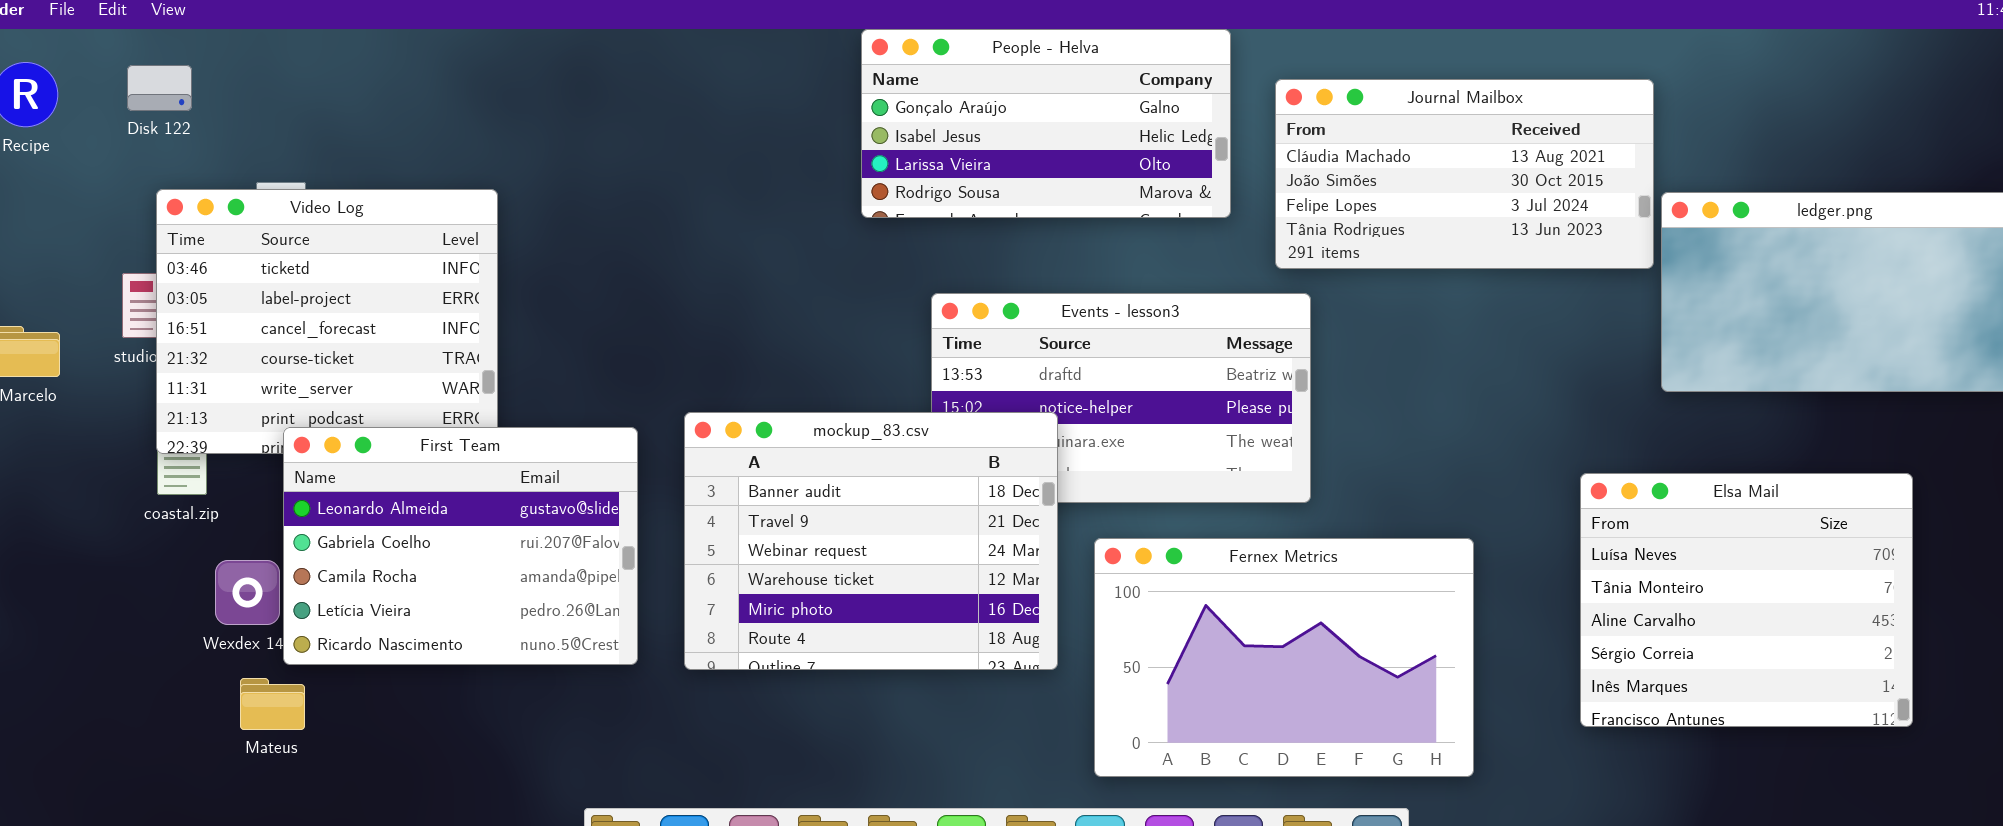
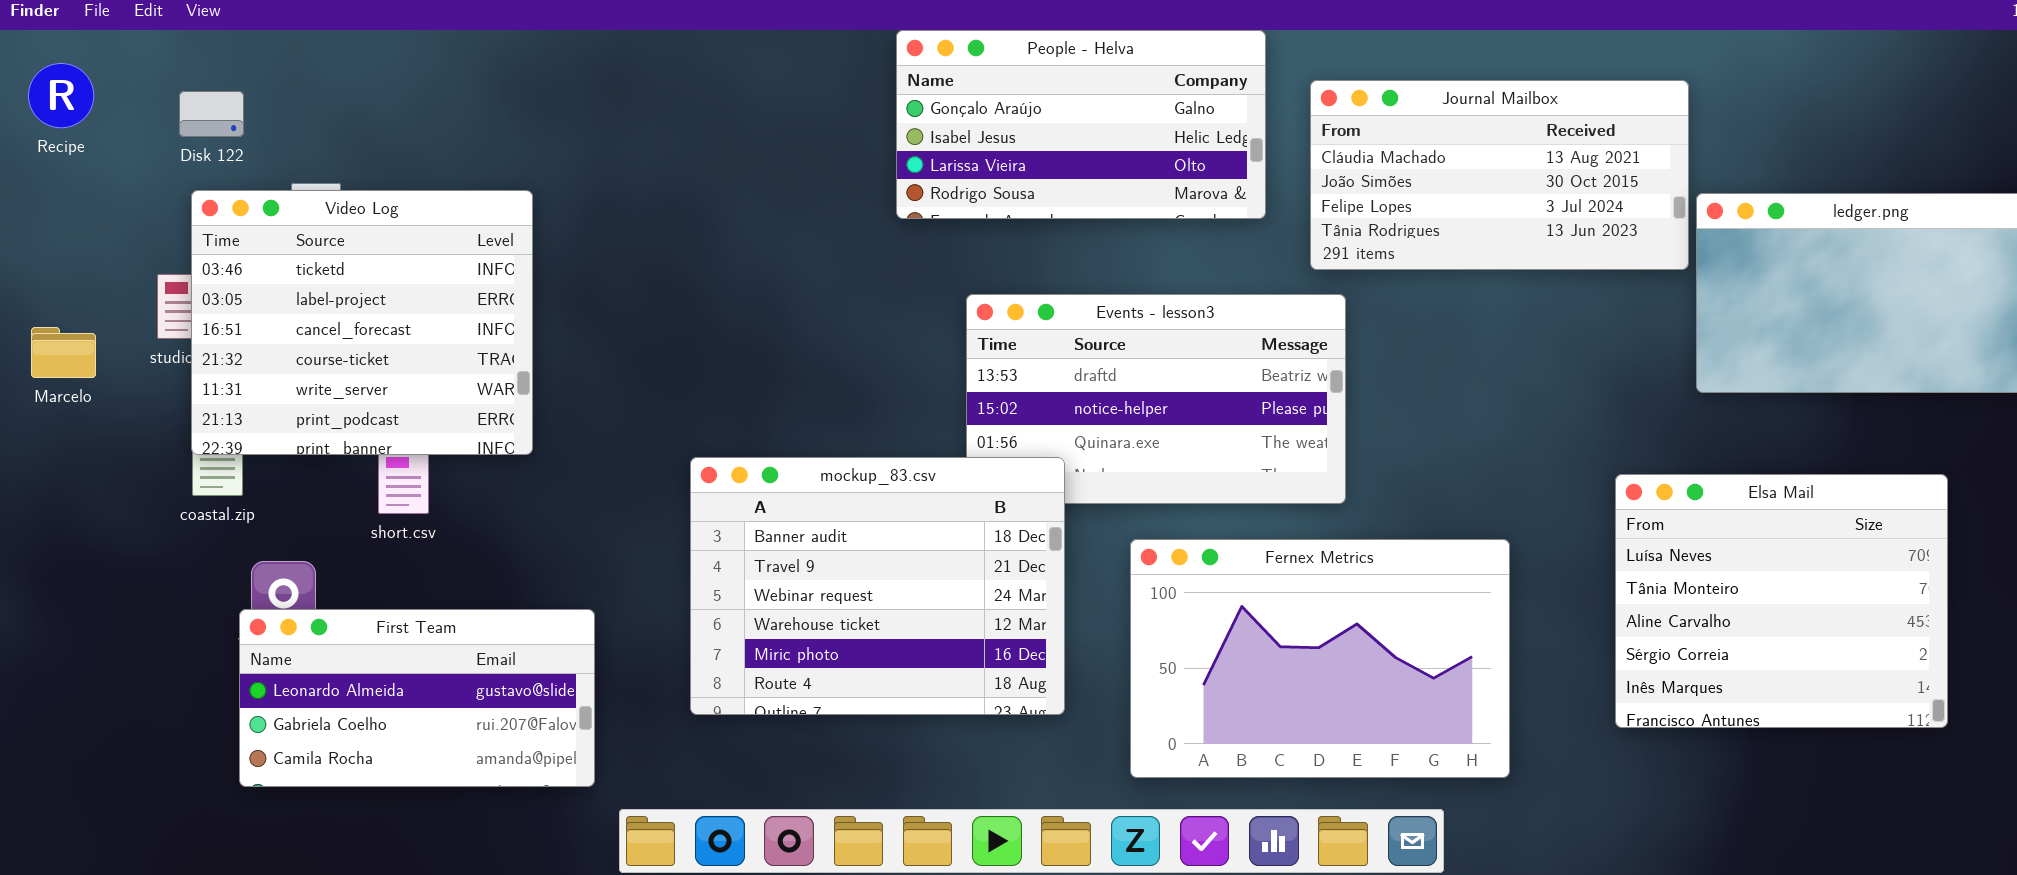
Disk 122: [127,65,192,111] -> [179,91,244,137], moved
mockup_83.csv: [684,412,1058,670] -> [690,457,1065,715], moved
First Team: [283,427,638,665] -> [239,609,595,787], moved, resized

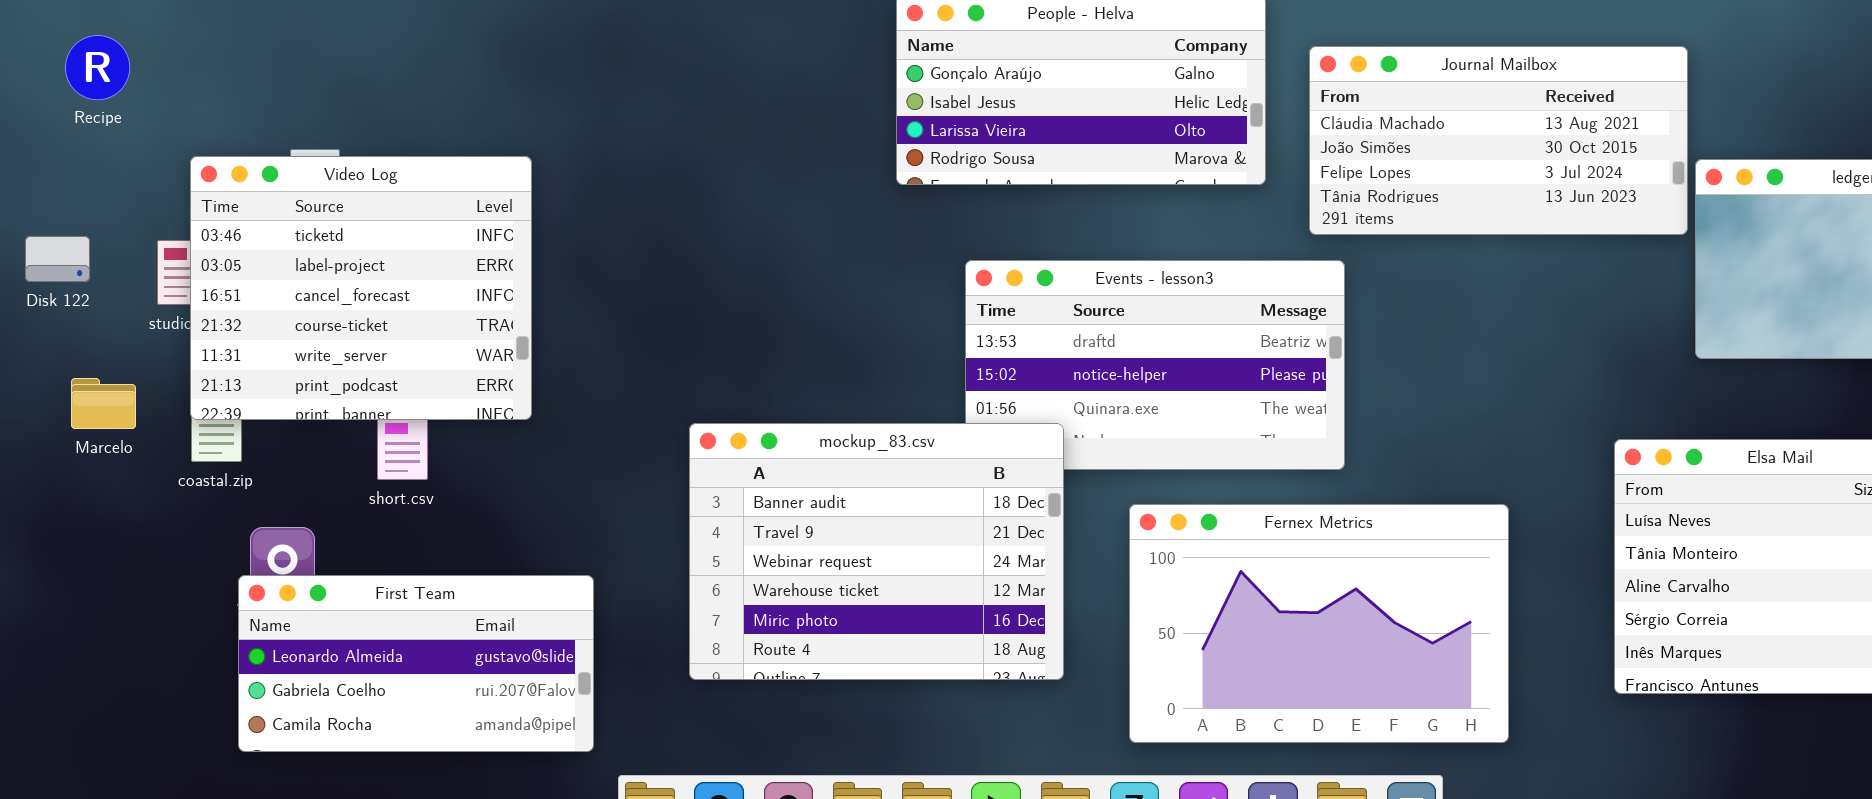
Recipe: [28,63,94,128] -> [65,35,130,100], moved
Disk 122: [179,91,244,137] -> [25,236,90,282], moved
Marcelo: [31,327,96,378] -> [71,378,136,429], moved

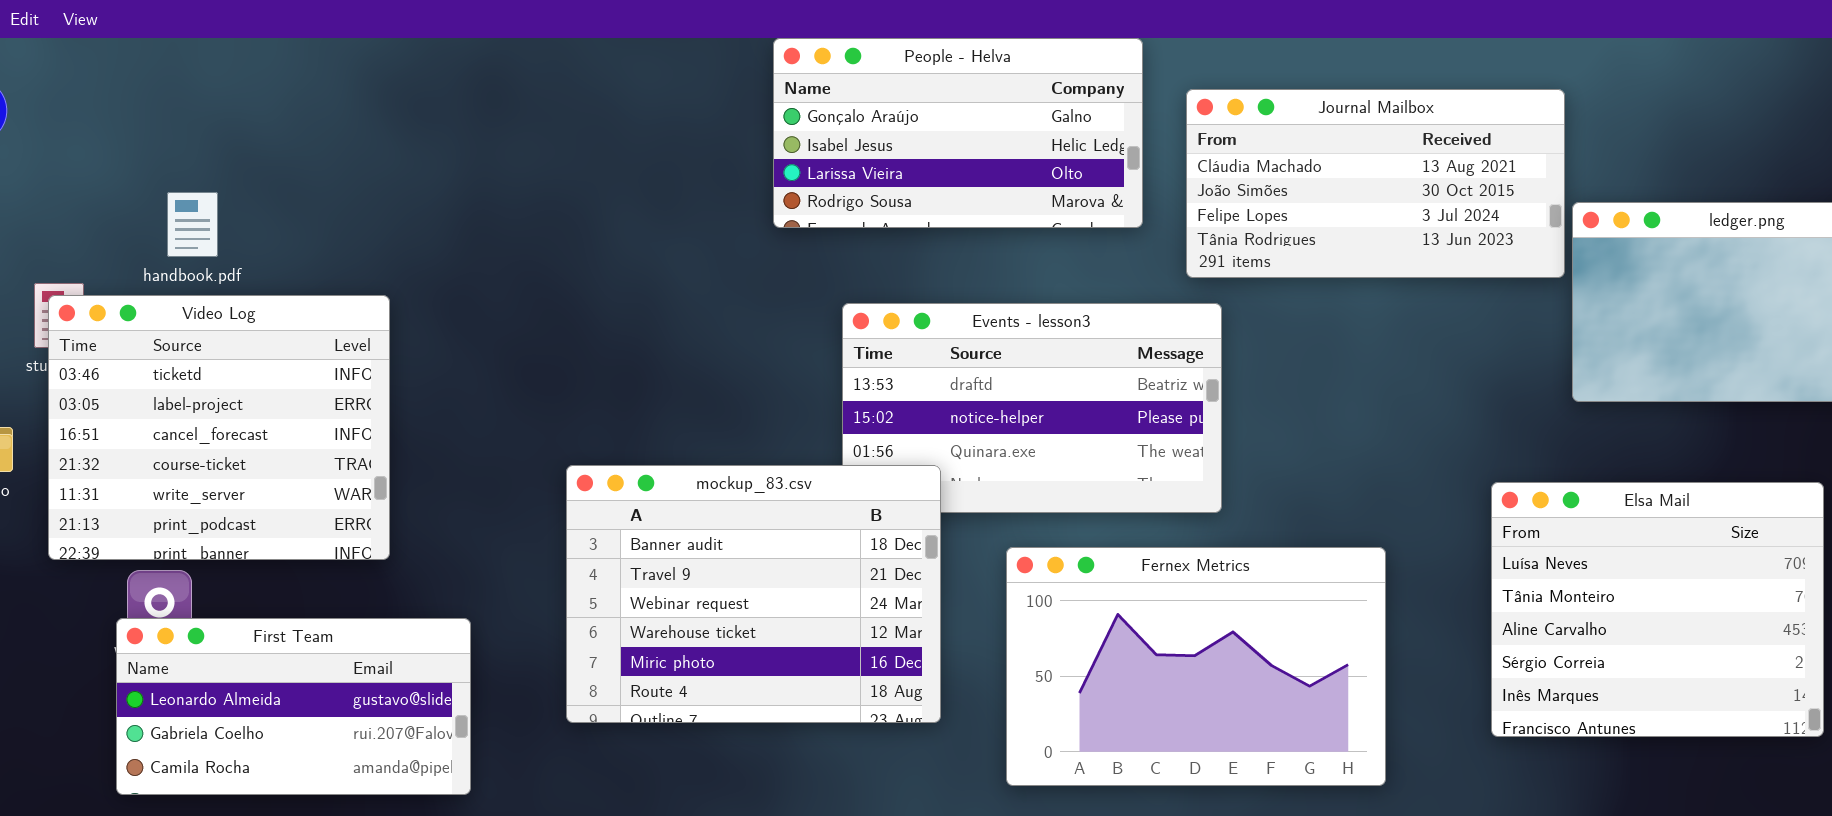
Video Log: [190,156,532,420] -> [48,295,390,560], moved

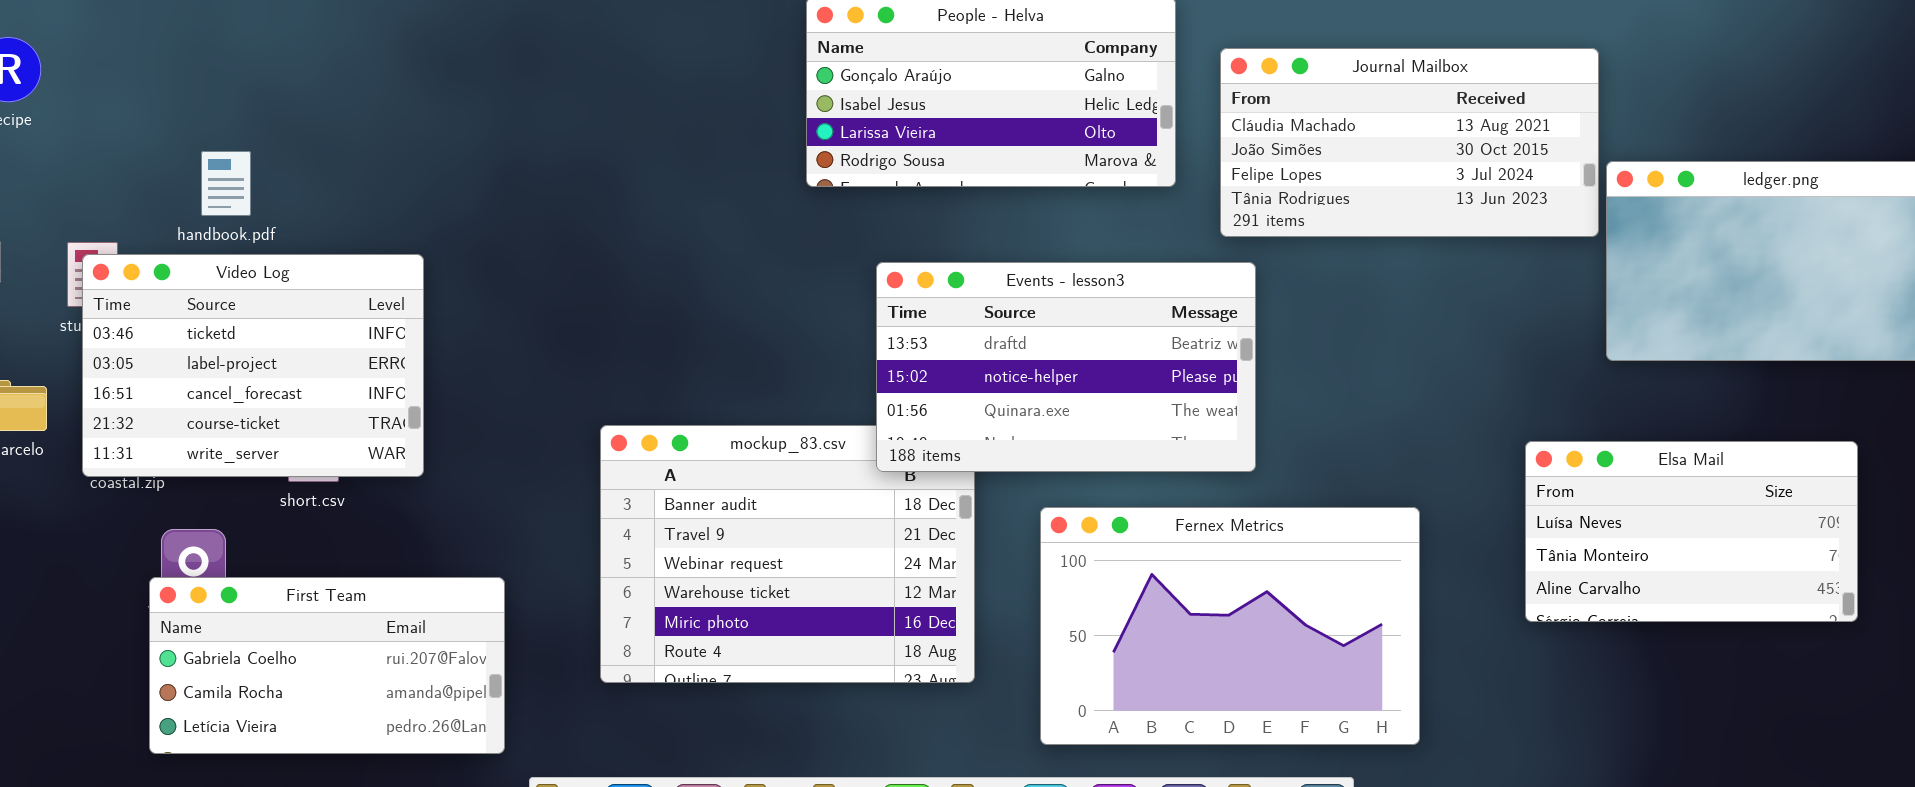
Video Log: [48,295,390,560] -> [82,254,424,477], resized
Events - lesson3: [842,303,1222,513] -> [876,262,1256,472], raised
Elsa Mail: [1491,482,1824,737] -> [1525,441,1858,622], resized
First Team: [116,618,471,795] -> [149,577,505,754], scrolled down 1 row

